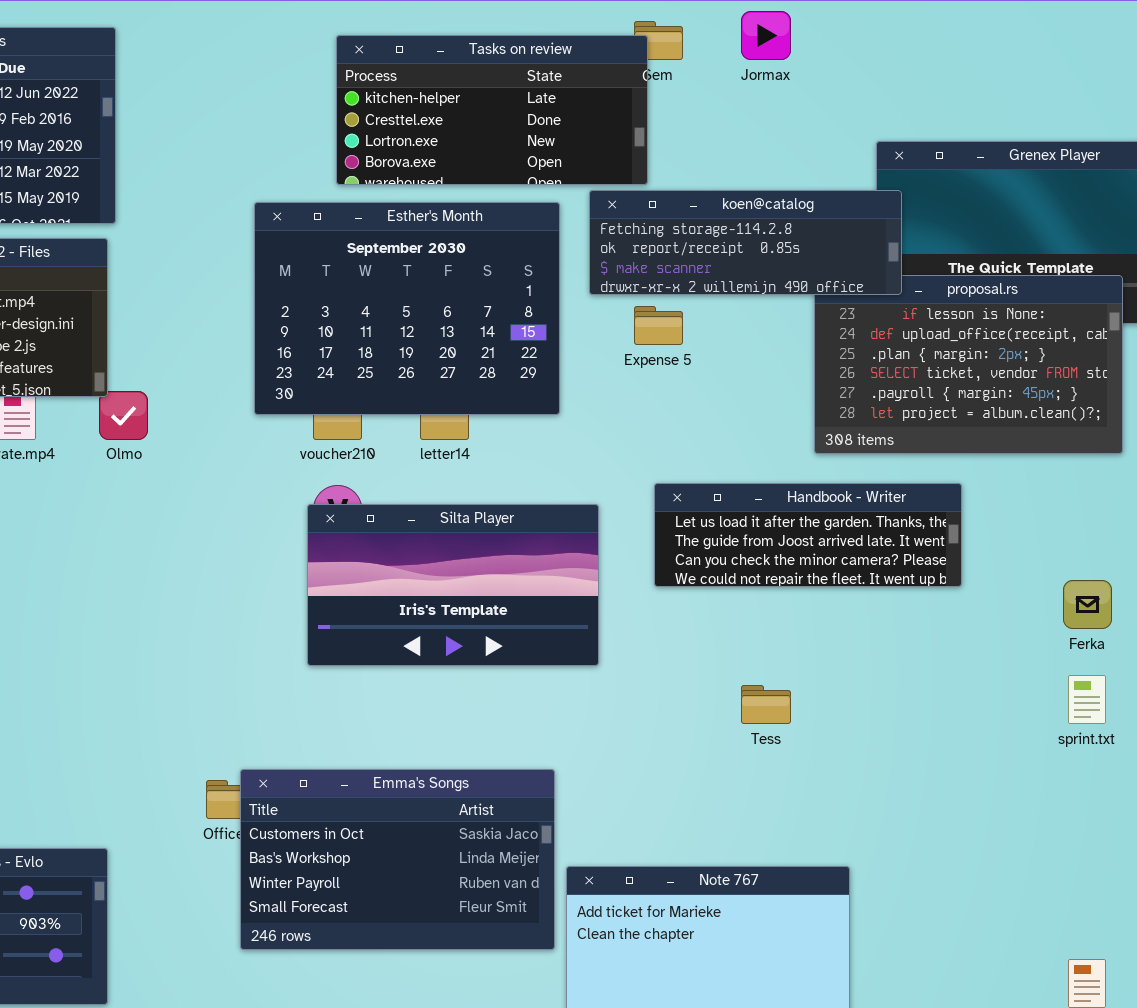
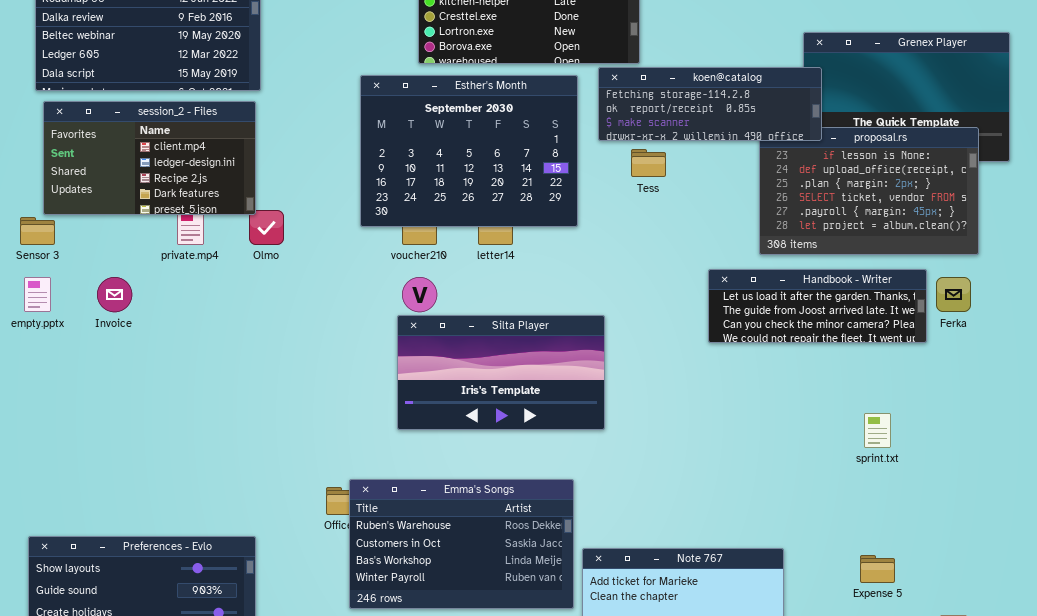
Expense 5: [634,306,683,345] -> [860,555,895,583], moved
Handbook - Writer: [654,483,962,587] -> [708,269,927,343], moved
Silta Player: [307,504,599,666] -> [397,315,605,430], moved
Ferka: [1063,580,1112,629] -> [936,277,971,312], moved
sprint.txt: [1068,675,1106,724] -> [864,413,891,448], moved
Tess: [741,685,791,724] -> [631,149,666,177], moved
Emma's Songs: [240,769,555,950] -> [349,479,574,609], scrolled up 1 row

